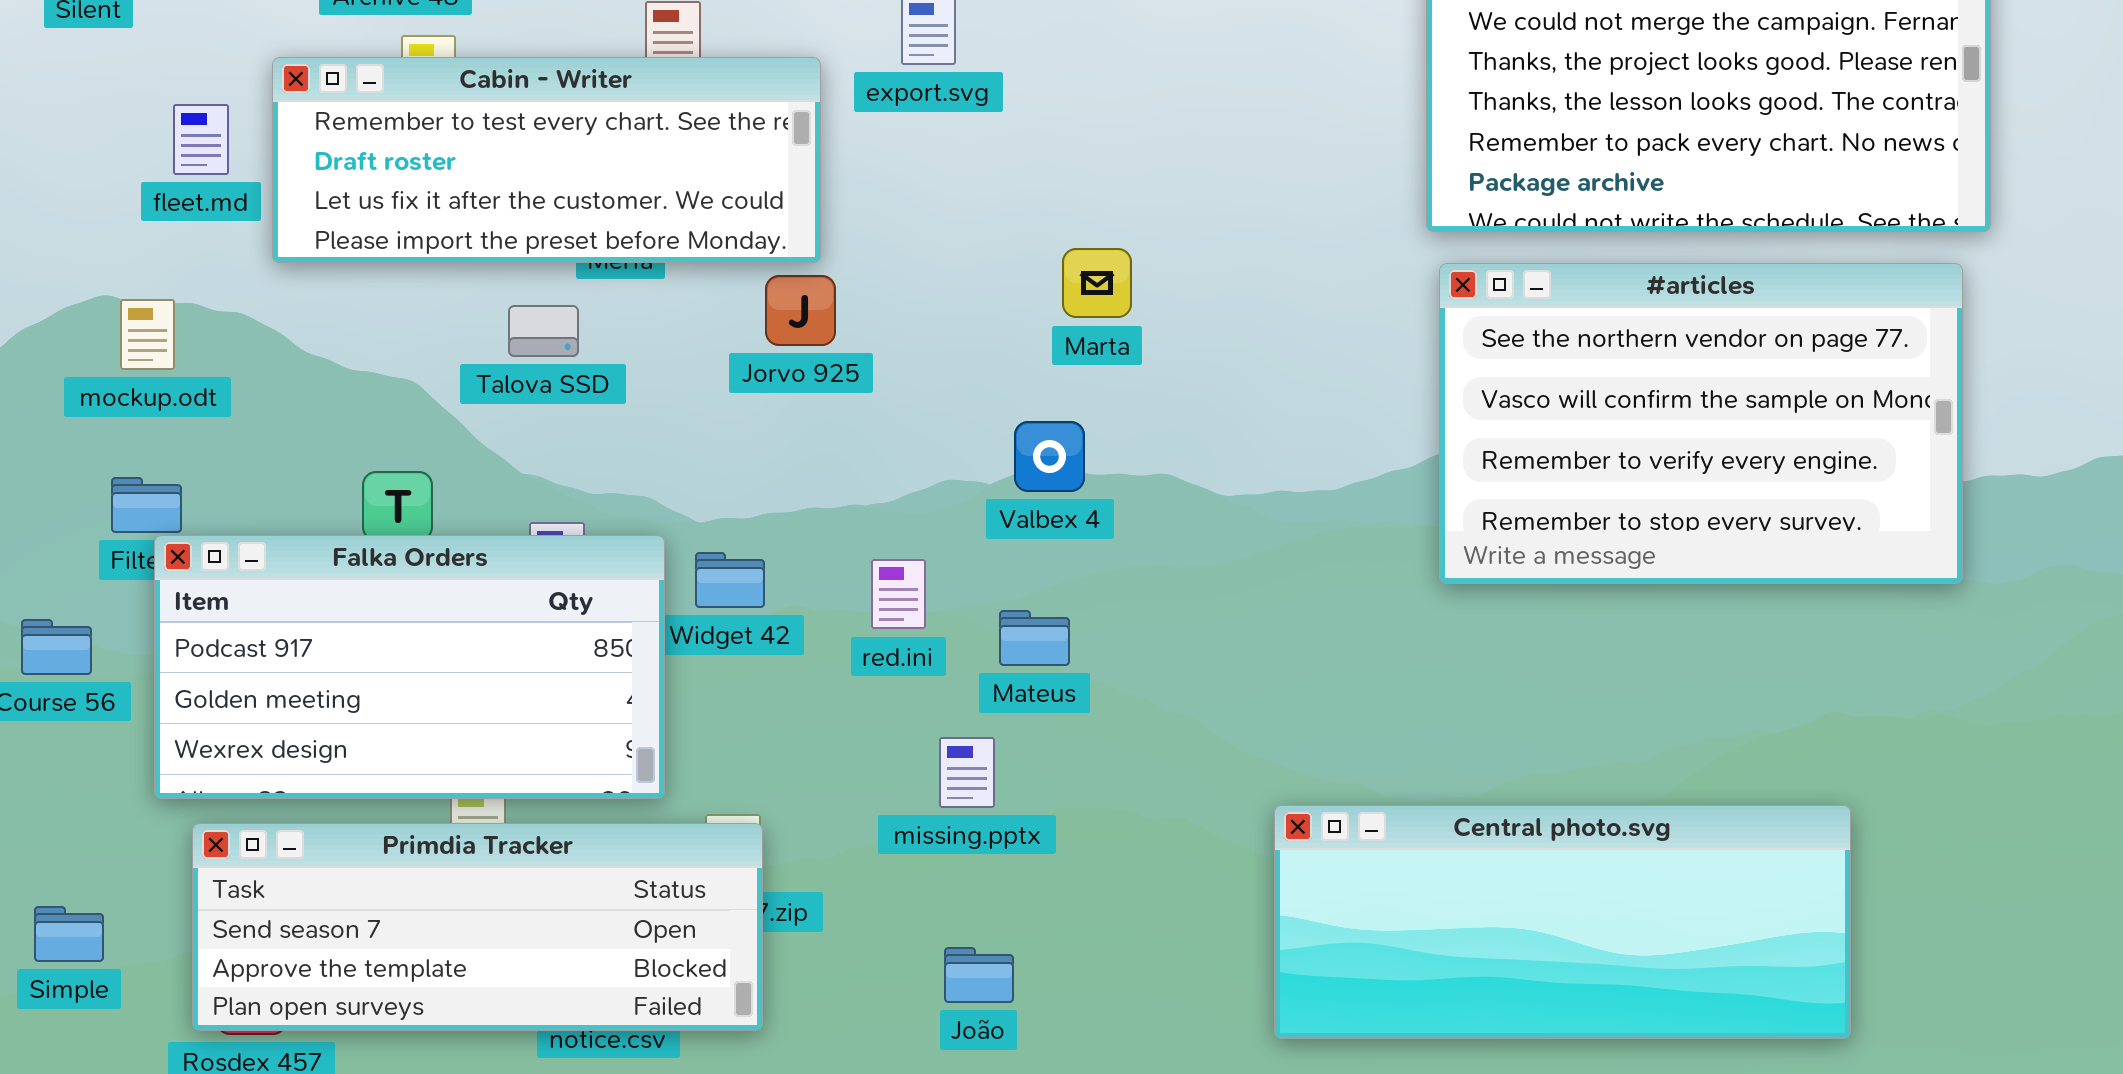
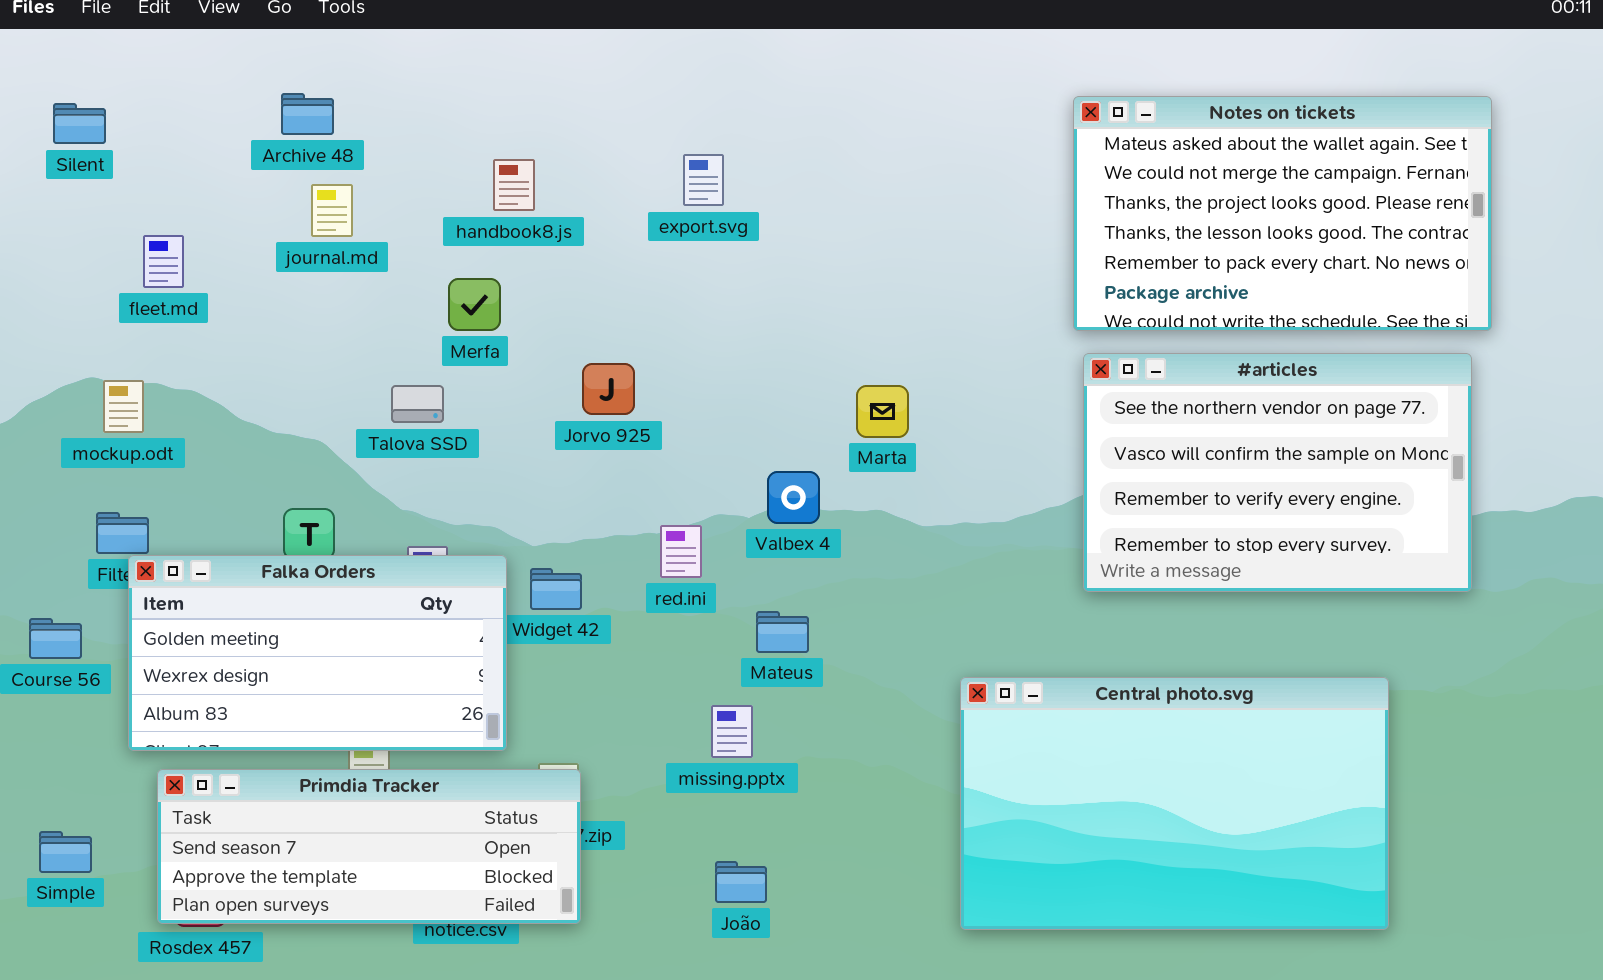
Cabin - Writer: [272,57,821,263] -> none, closed
Marta: [1062,248,1132,318] -> [856,385,909,438], moved
Falka Orders: [154,535,665,799] -> [128,555,507,751], scrolled down 1 row
red.ini: [871,559,926,629] -> [660,525,702,578], moved
Central photo.svg: [1274,805,1851,1039] -> [960,677,1389,930], resized

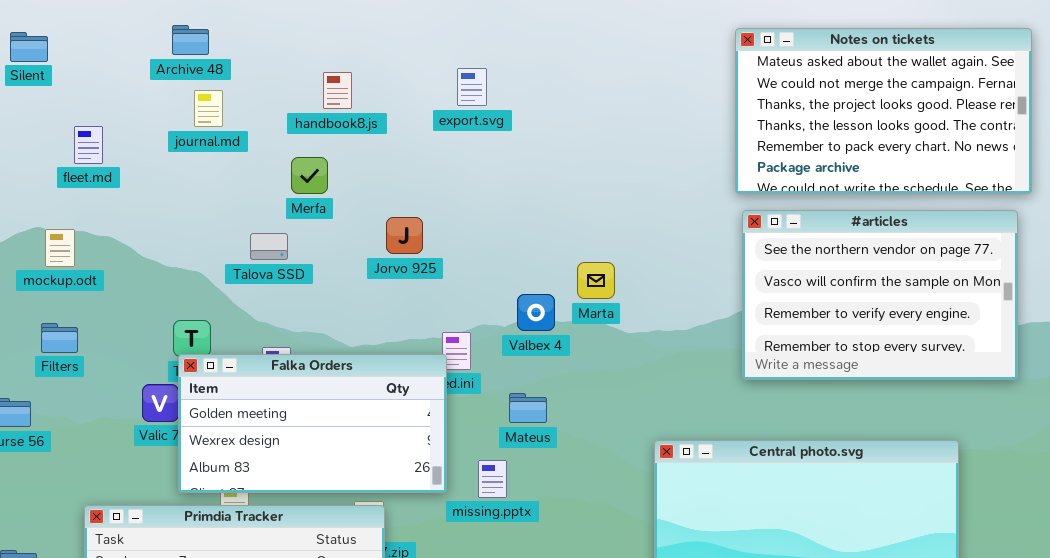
Marta: [856,385,909,438] -> [577,262,615,299], moved
Falka Orders: [128,555,507,751] -> [178,354,447,493], moved

